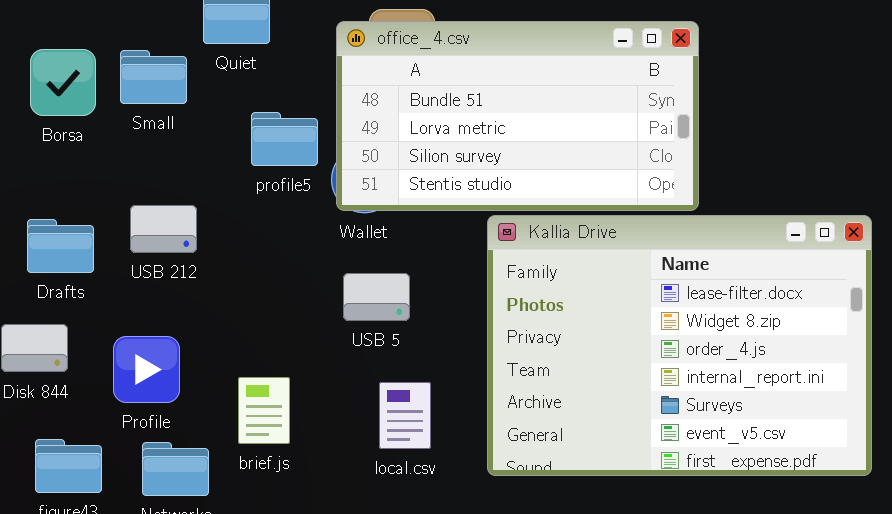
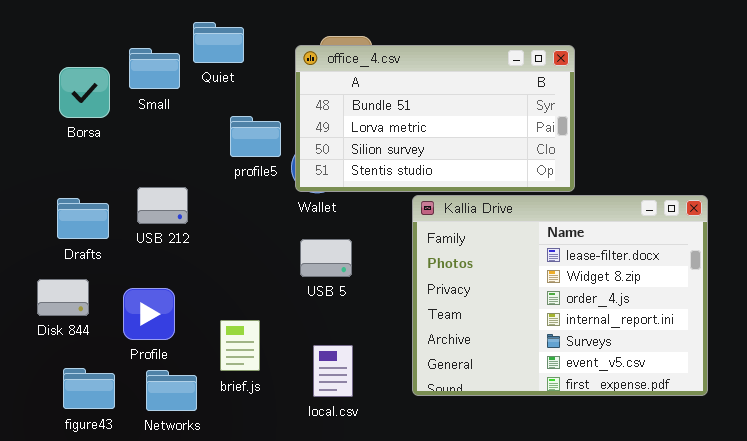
Small: [120,50,187,104] -> [129,48,180,89], moved
local.csv: [379,382,431,449] -> [313,345,353,397], moved

